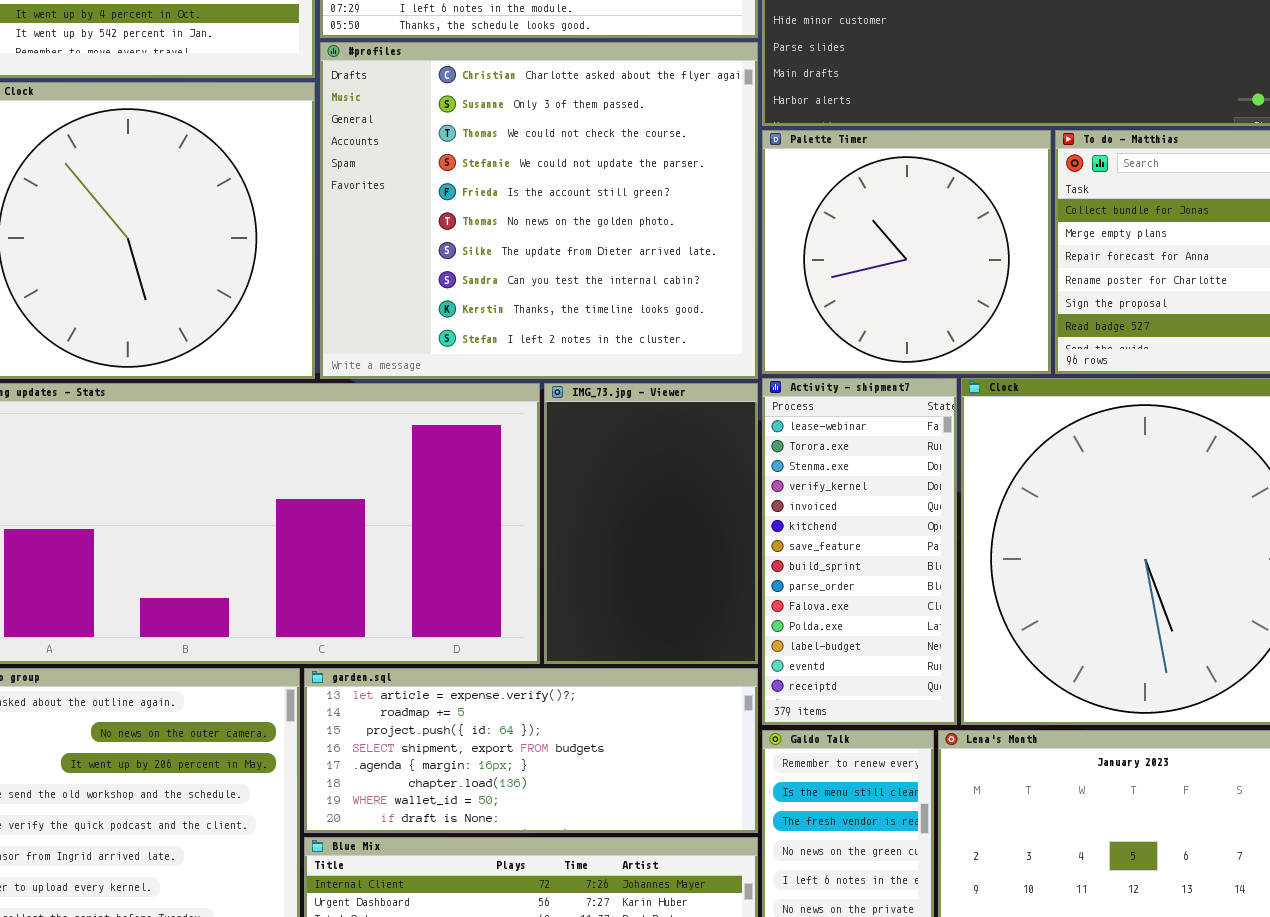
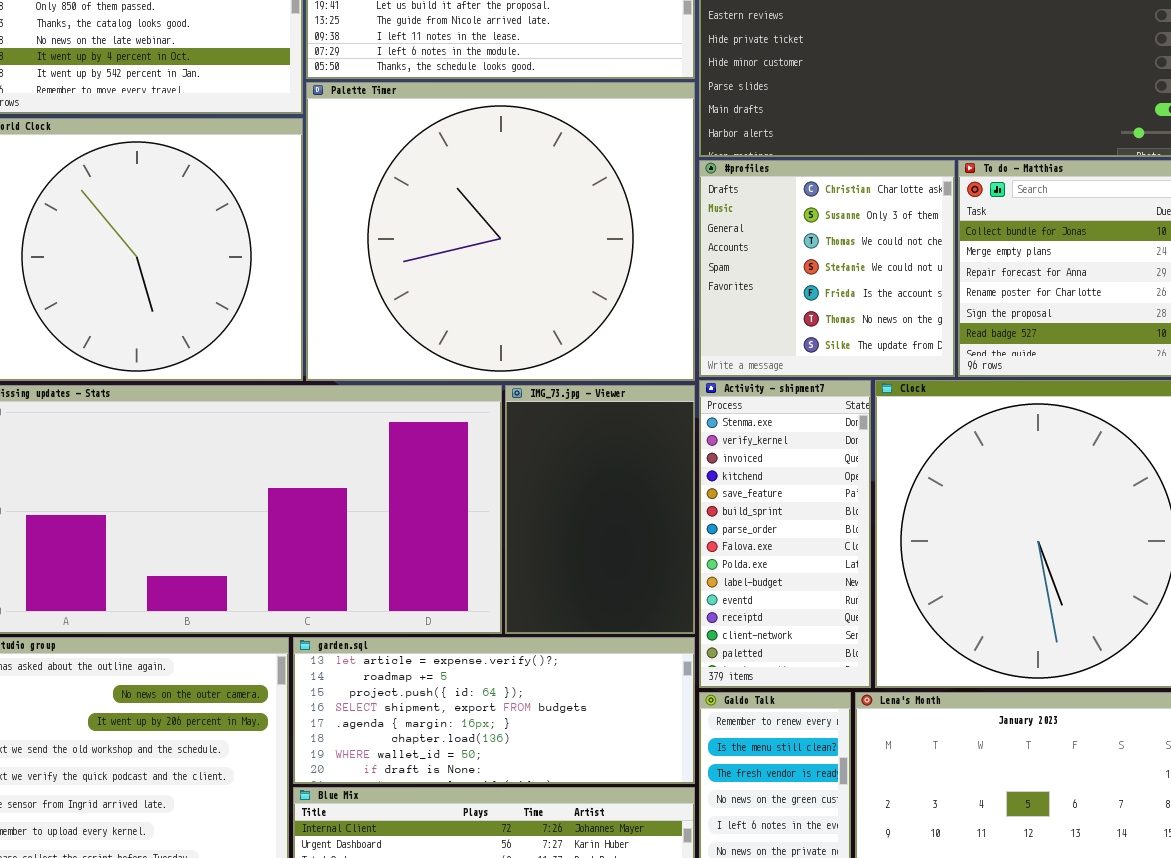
#profiles: [320,42,758,379] -> [699,160,955,377], moved, resized
Palette Timer: [762,130,1051,374] -> [306,82,695,381], moved, resized
Activity - shipment7: [762,378,957,725] -> [699,380,871,688], scrolled down 2 rows

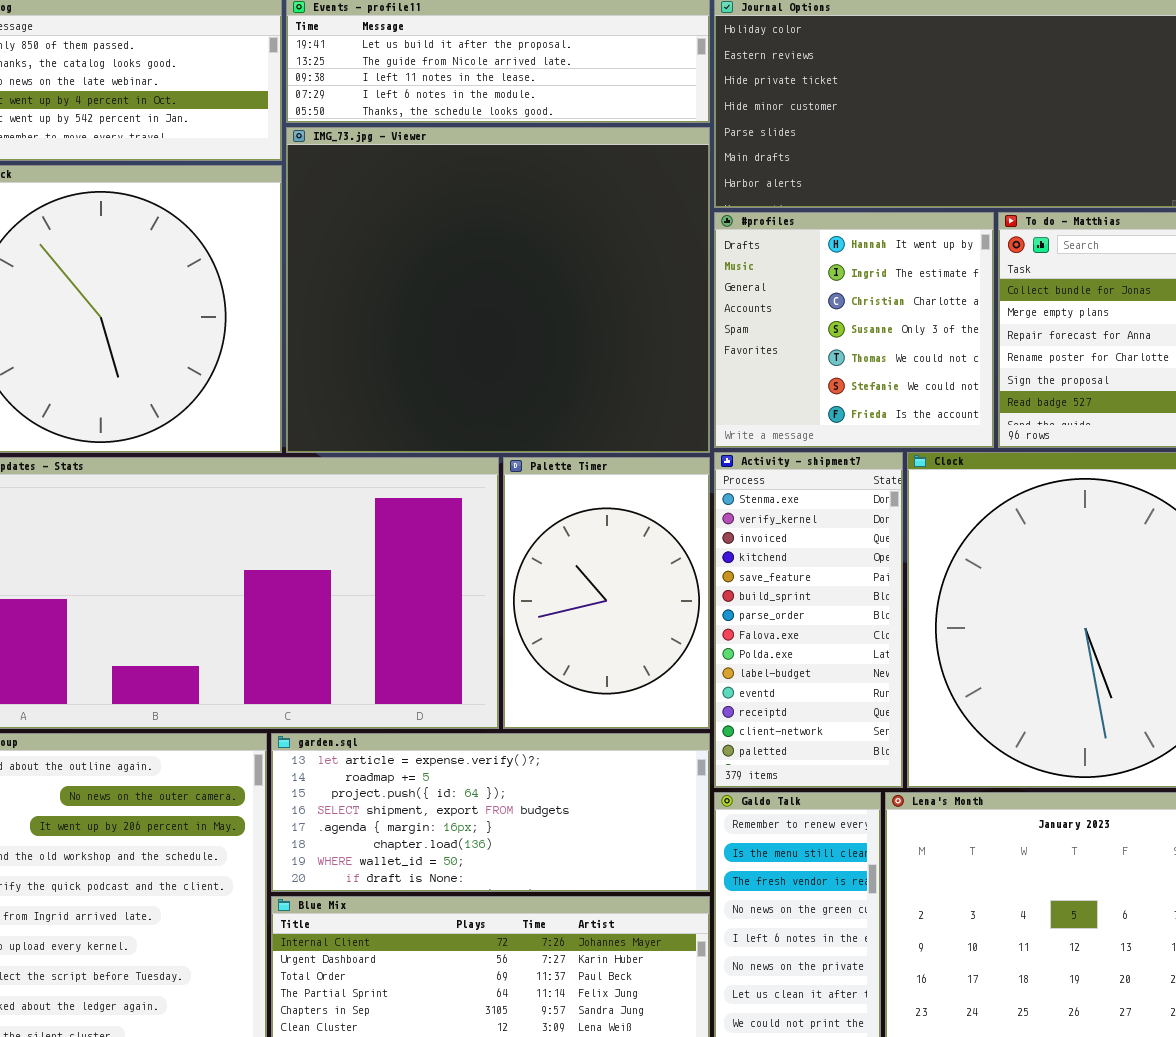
Palette Timer: [306,82,695,381] -> [503,457,710,729], moved, resized
#profiles: [699,160,955,377] -> [714,212,994,448], scrolled up 2 rows
IMG_73.jpg - Viewer: [505,385,695,634] -> [286,127,710,453], moved, resized

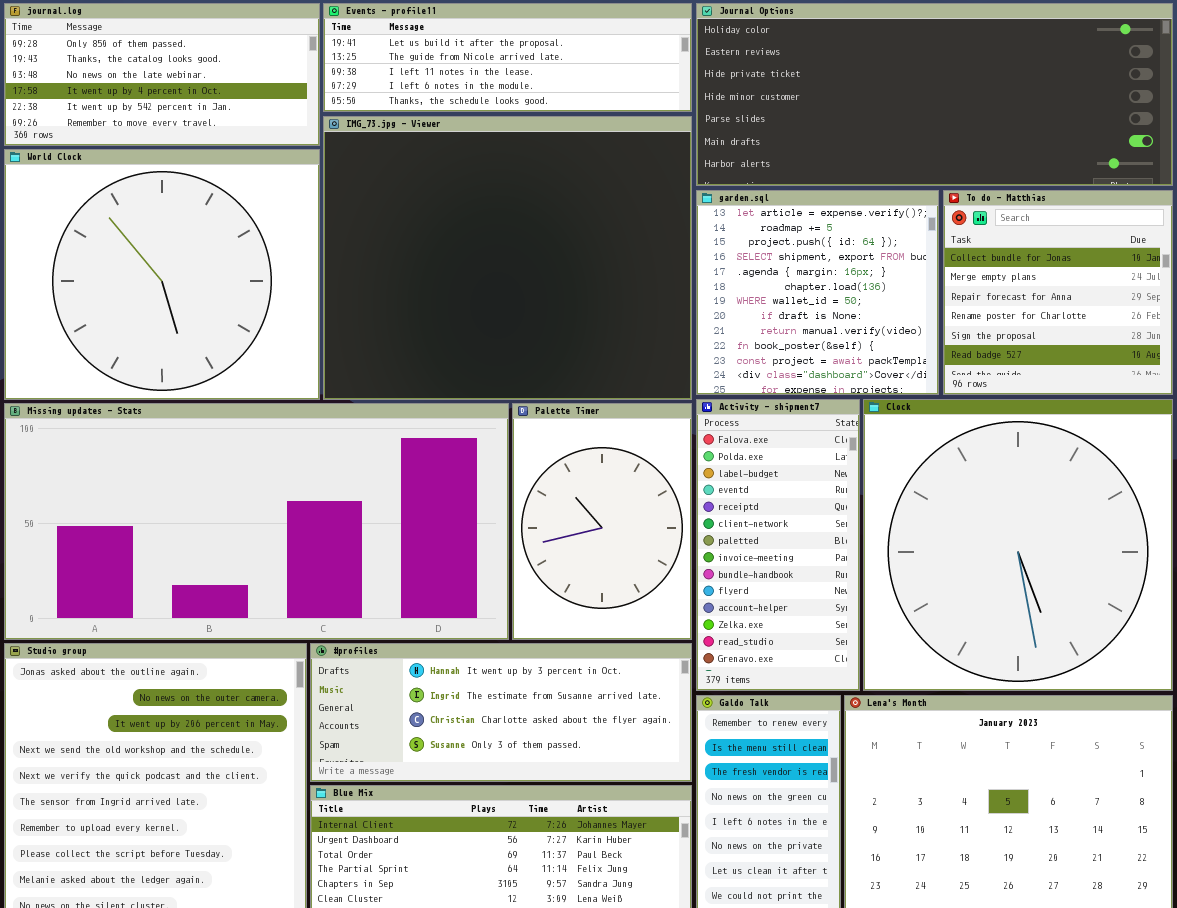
#profiles: [714,212,994,448] -> [310,643,692,782], moved, resized
Activity - shipment7: [714,452,903,788] -> [696,399,860,691], scrolled down 7 rows
garden.sql: [271,733,710,892] -> [696,190,939,395], moved, resized

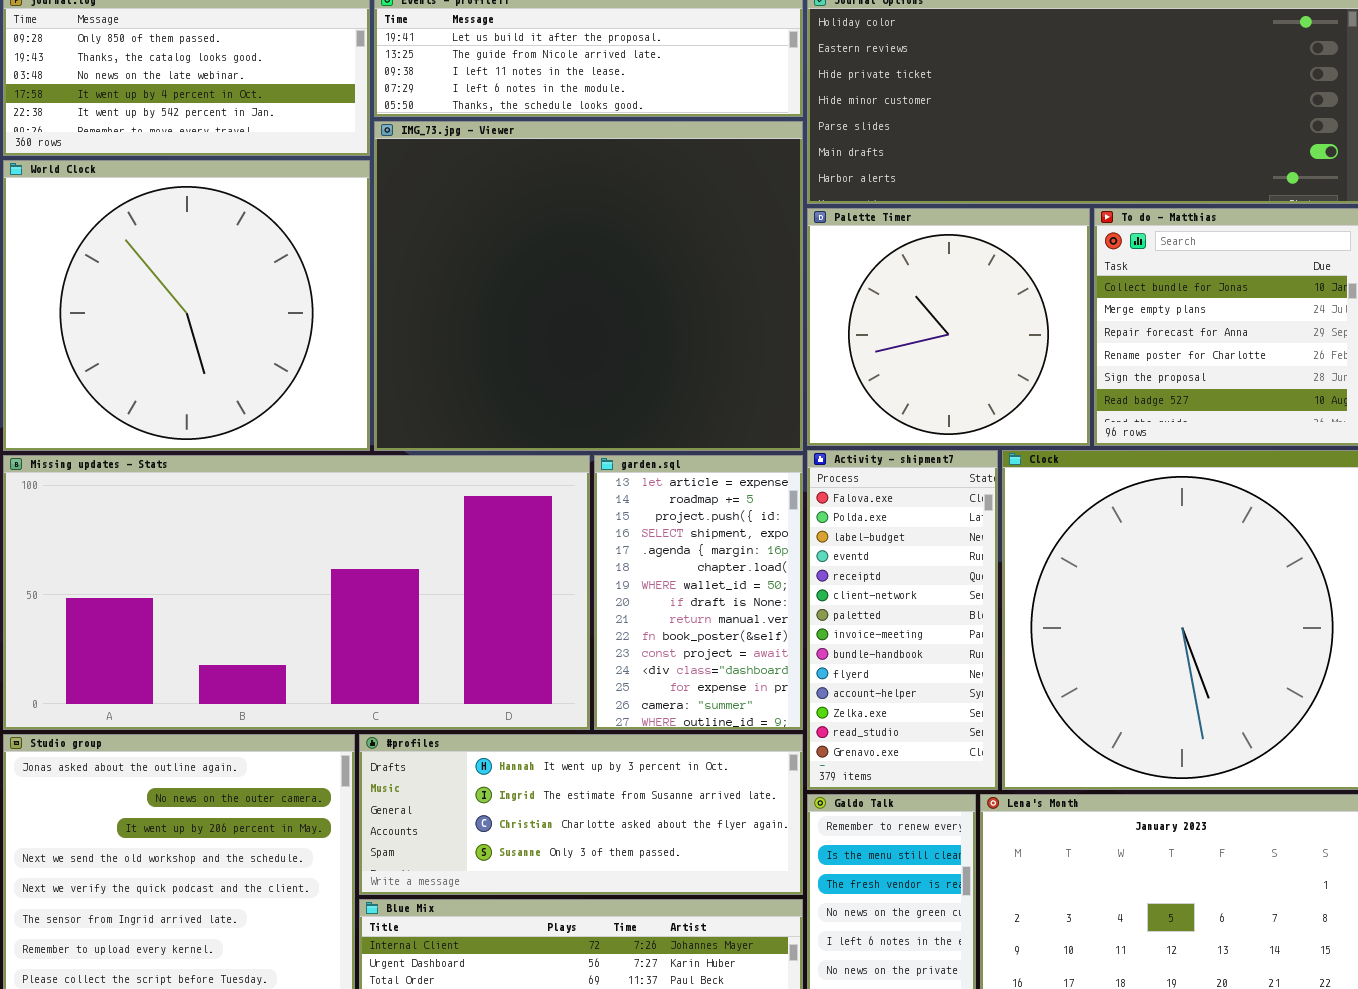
garden.sql: [696,190,939,395] -> [594,455,803,730], moved, resized
Palette Timer: [512,403,692,640] -> [807,208,1090,446], moved, resized

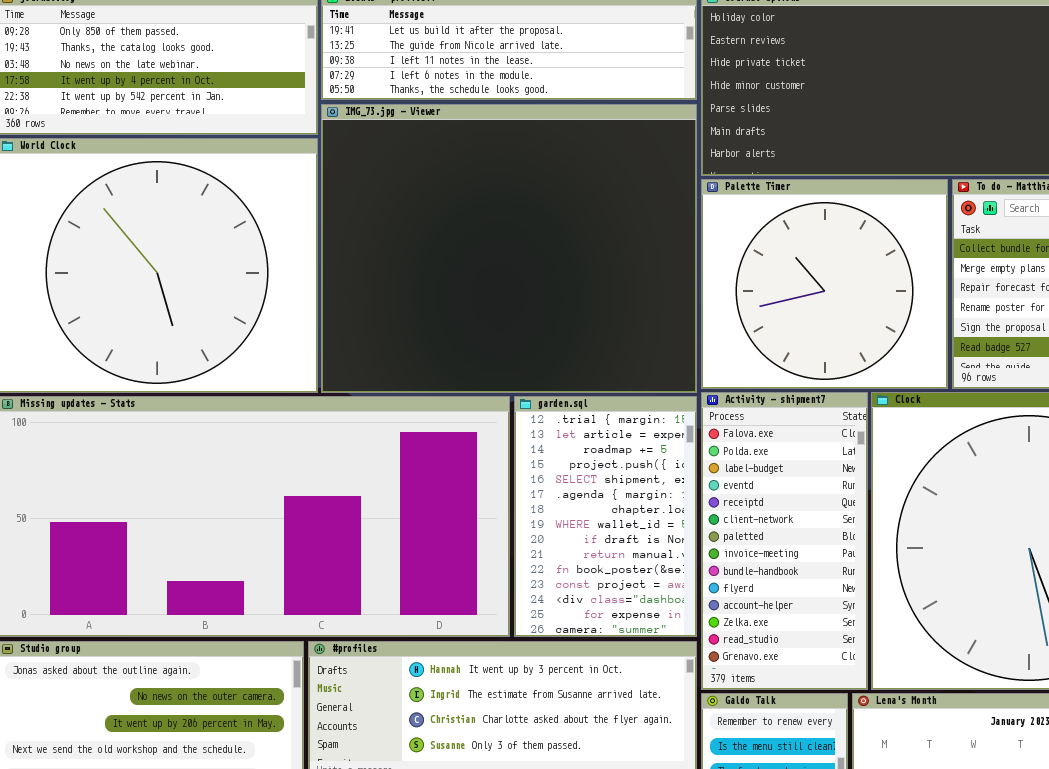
garden.sql: [594,455,803,730] -> [514,396,697,637], scrolled up 1 row

